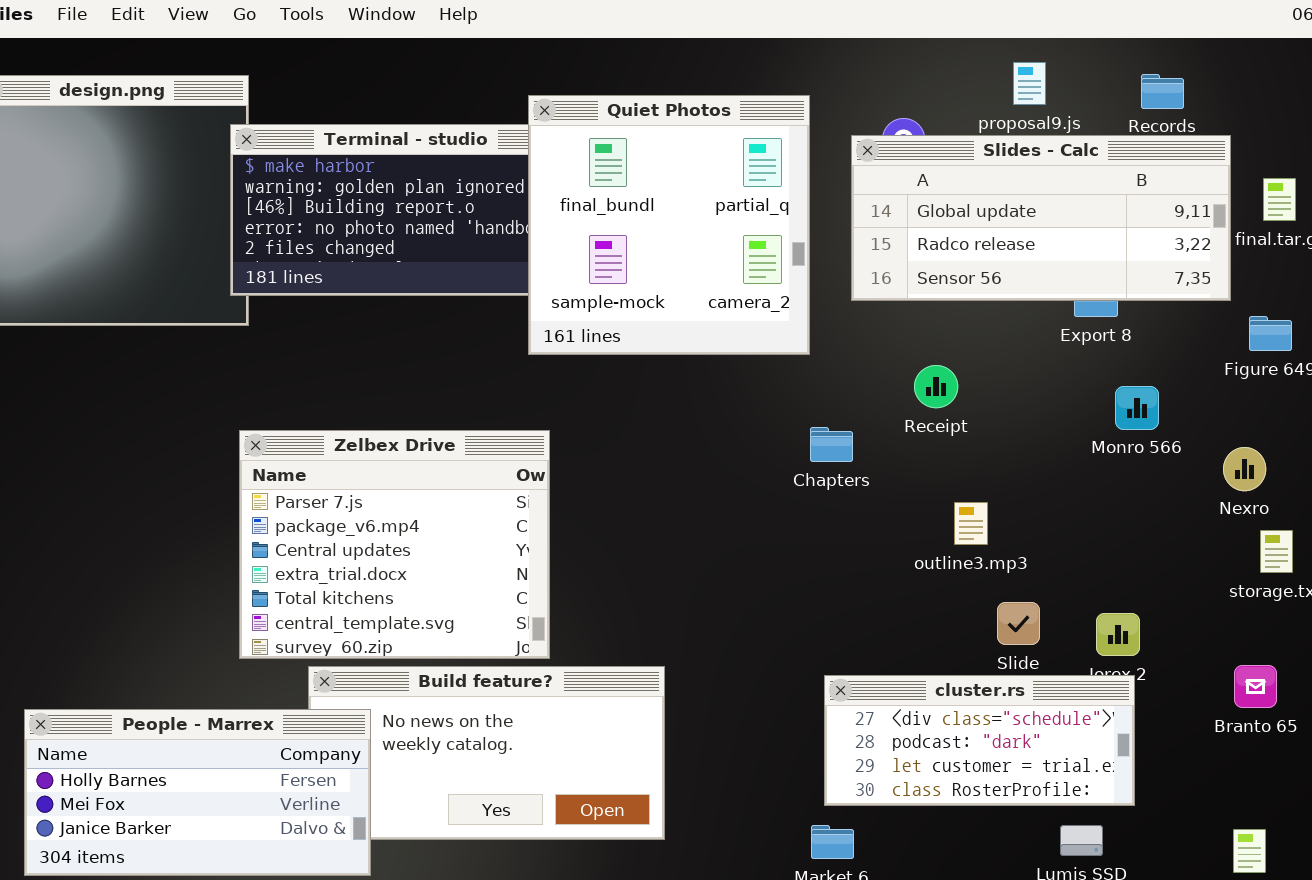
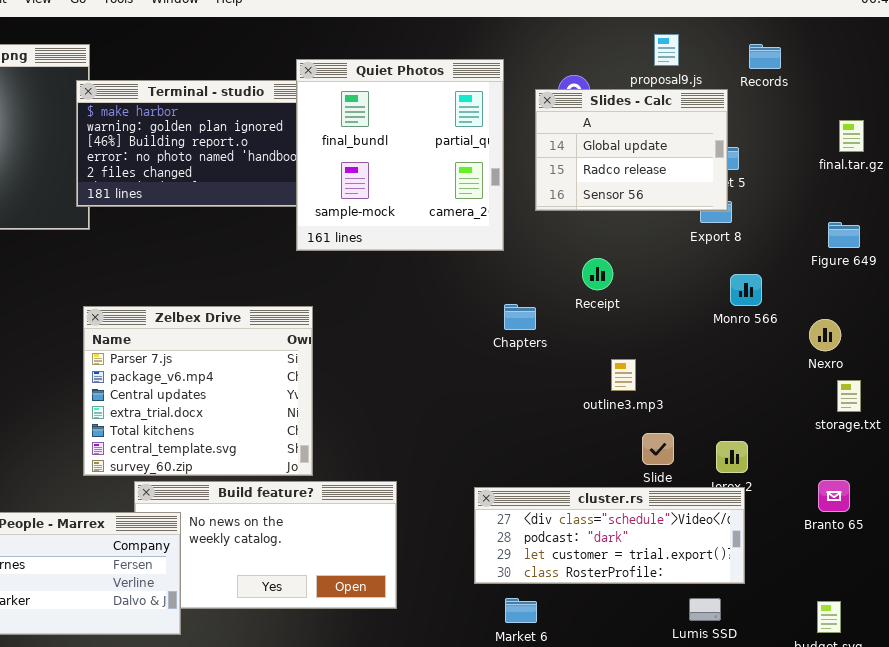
Slides - Calc: [851,135,1231,301] -> [535,89,728,211], resized
cluster.rs: [824,675,1135,806] -> [474,487,745,584], resized

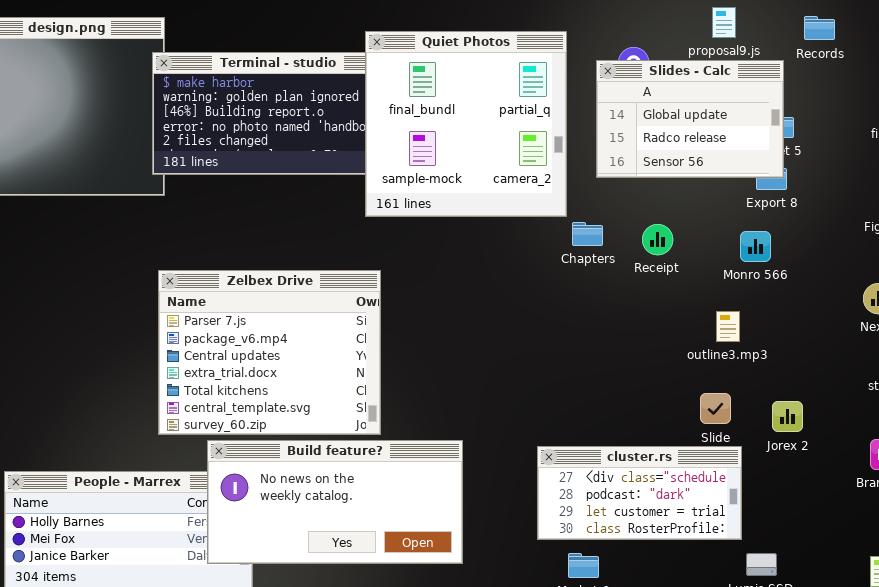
Monro 566: [730,274,762,306] -> [740,231,771,262], moved
Chapters: [504,304,536,330] -> [572,222,603,246], moved
outline3.mp3: [611,359,636,391] -> [716,311,740,342], moved
Build feature?: [134,481,397,609] -> [207,440,463,564], raised
cluster.rs: [474,487,745,584] -> [537,446,742,540], resized

